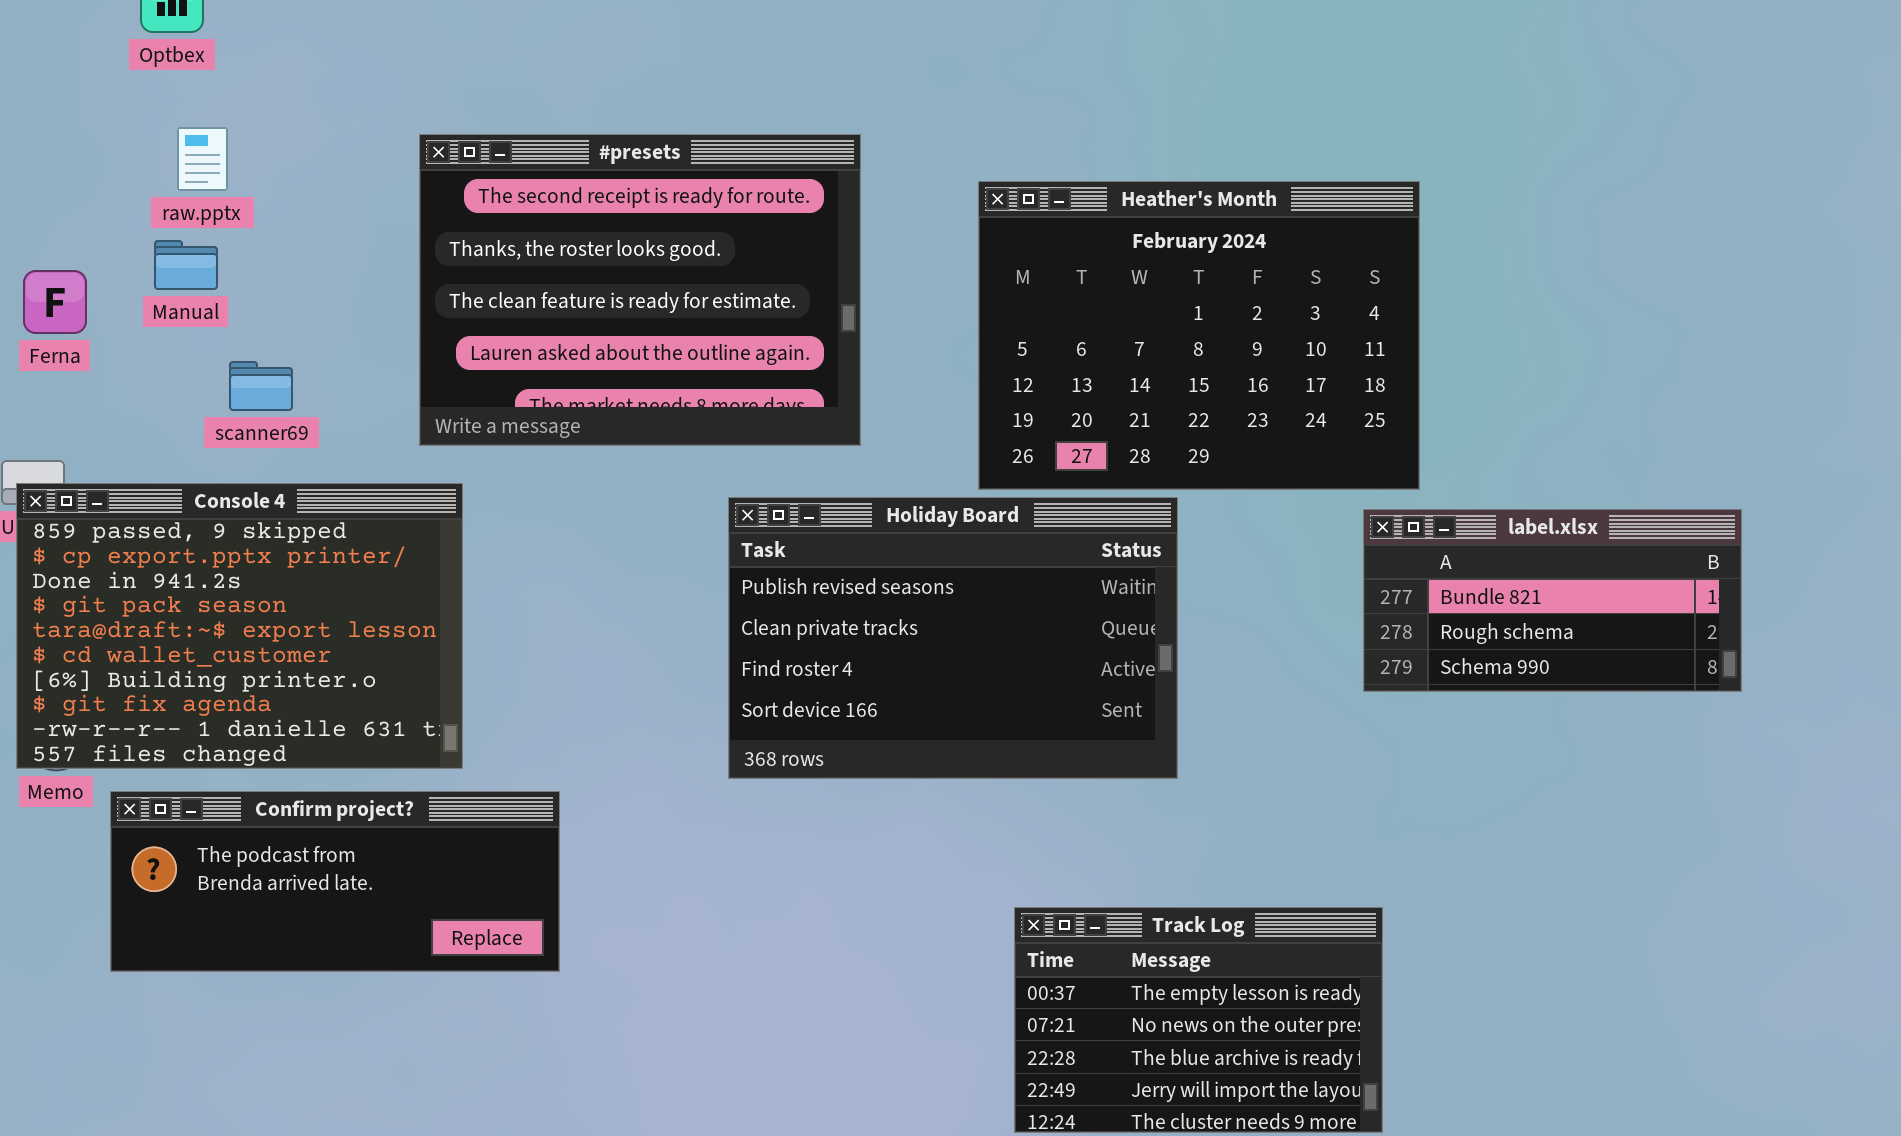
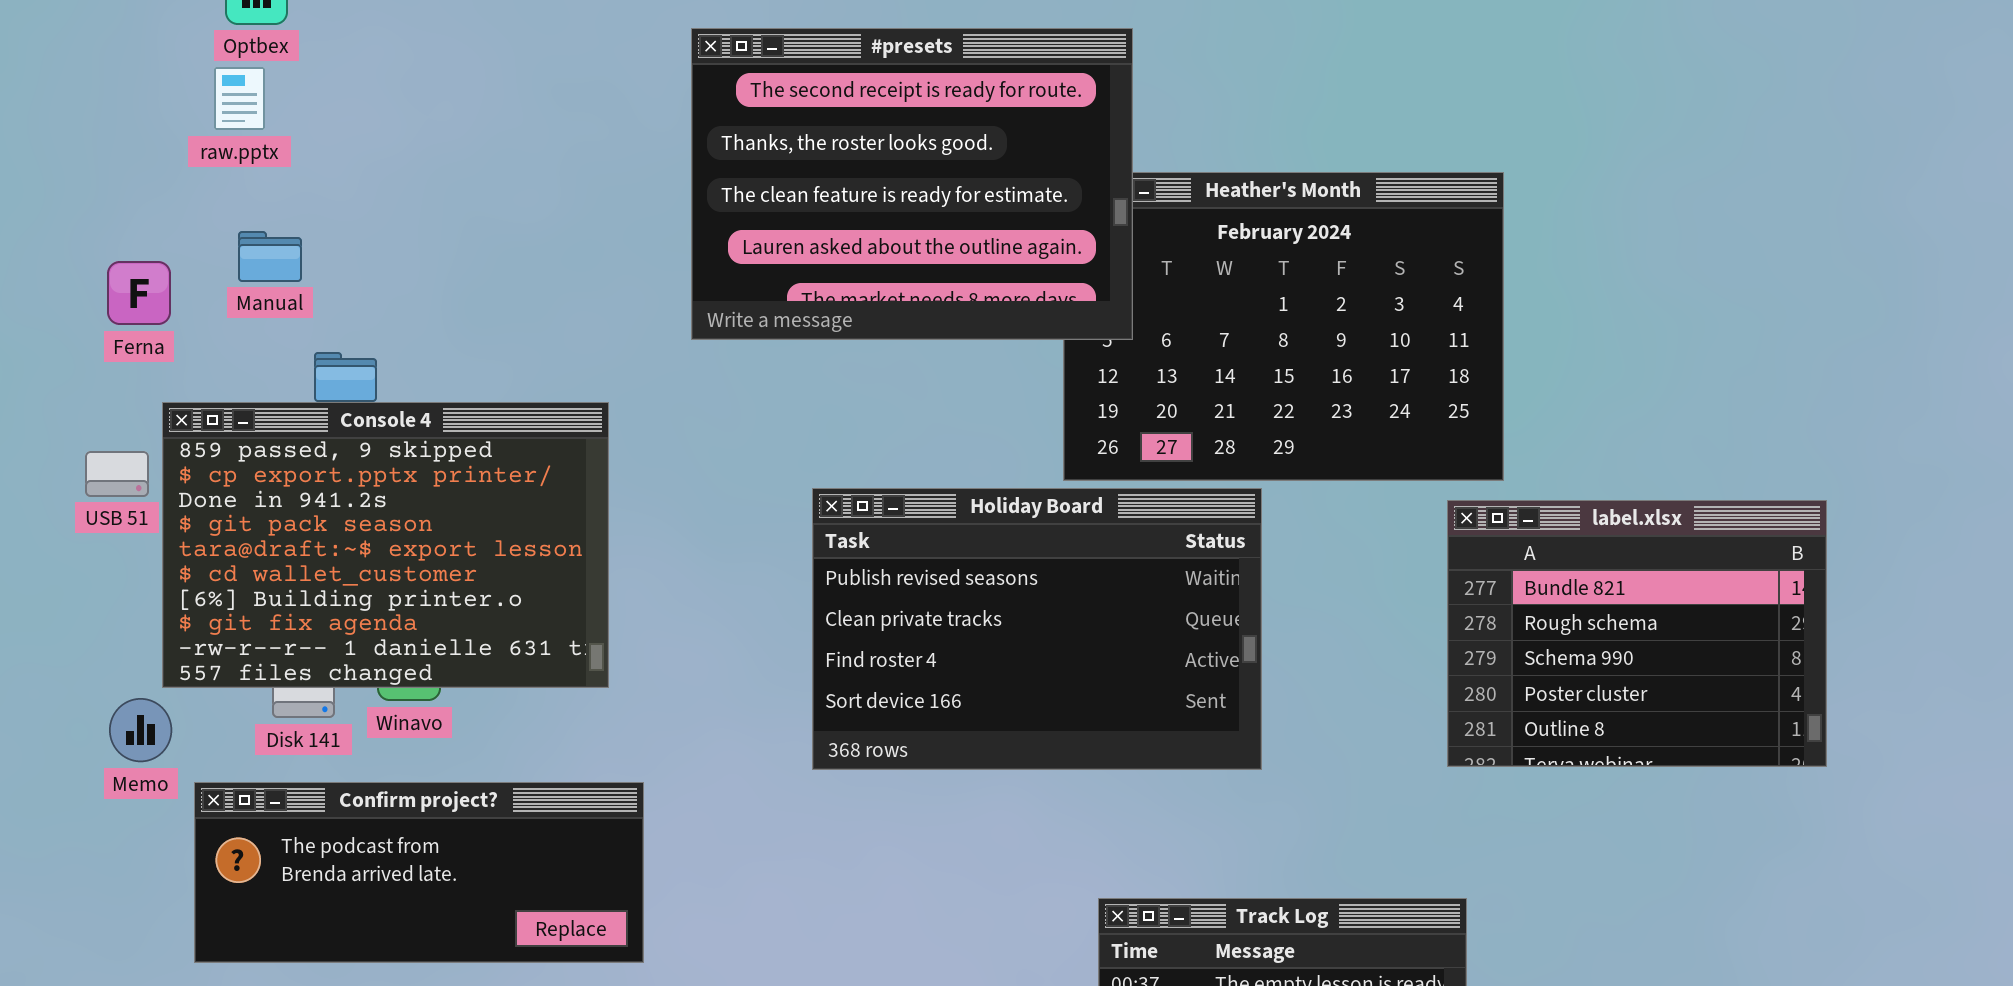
raw.pptx: [177,127,228,191] -> [214,67,265,130], moved
#presets: [419,134,861,446] -> [691,28,1133,340], moved
Console 4: [16,483,463,769] -> [162,402,609,688], moved
label.xlsx: [1363,509,1742,692] -> [1447,500,1827,767], resized

